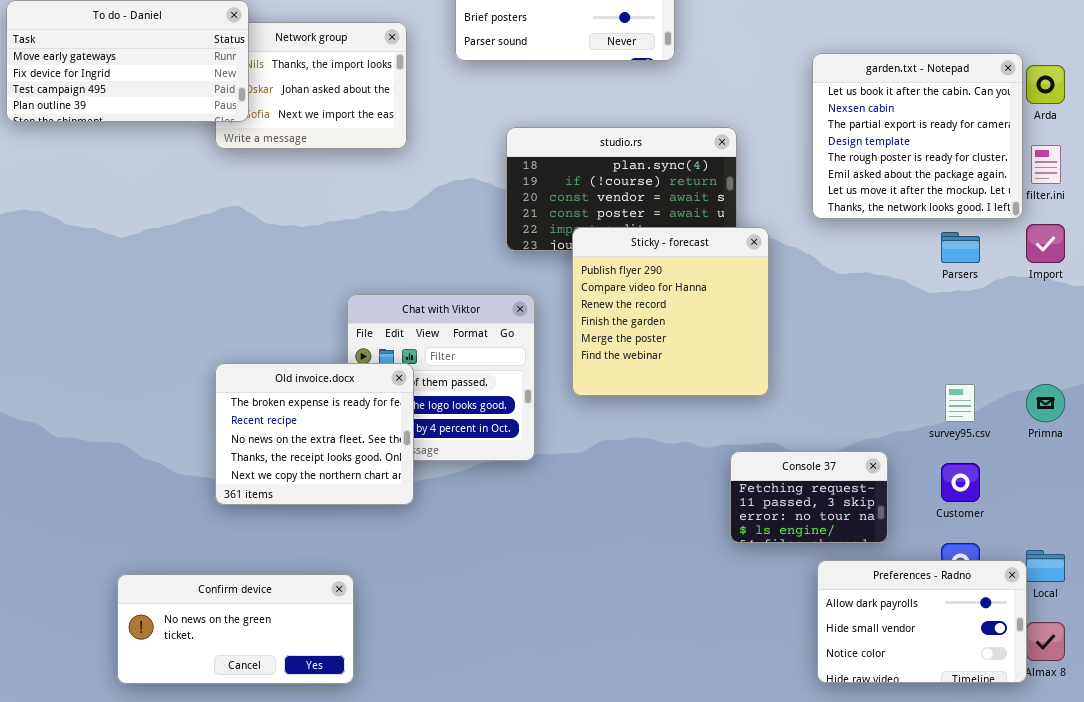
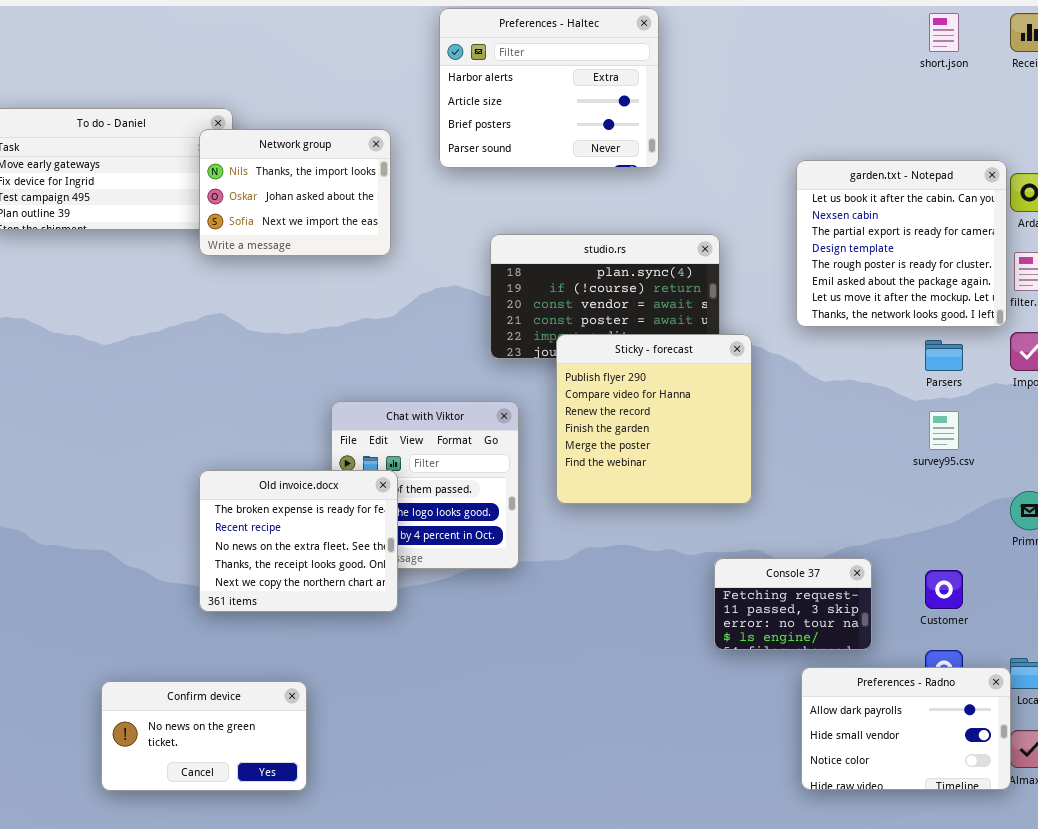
Network group: [215,22,407,149] -> [199,129,391,256], raised
survey95.csv: [945,384,975,422] -> [929,411,959,450], moved
Confirm device: [117,574,354,684] -> [101,681,307,791], resized

